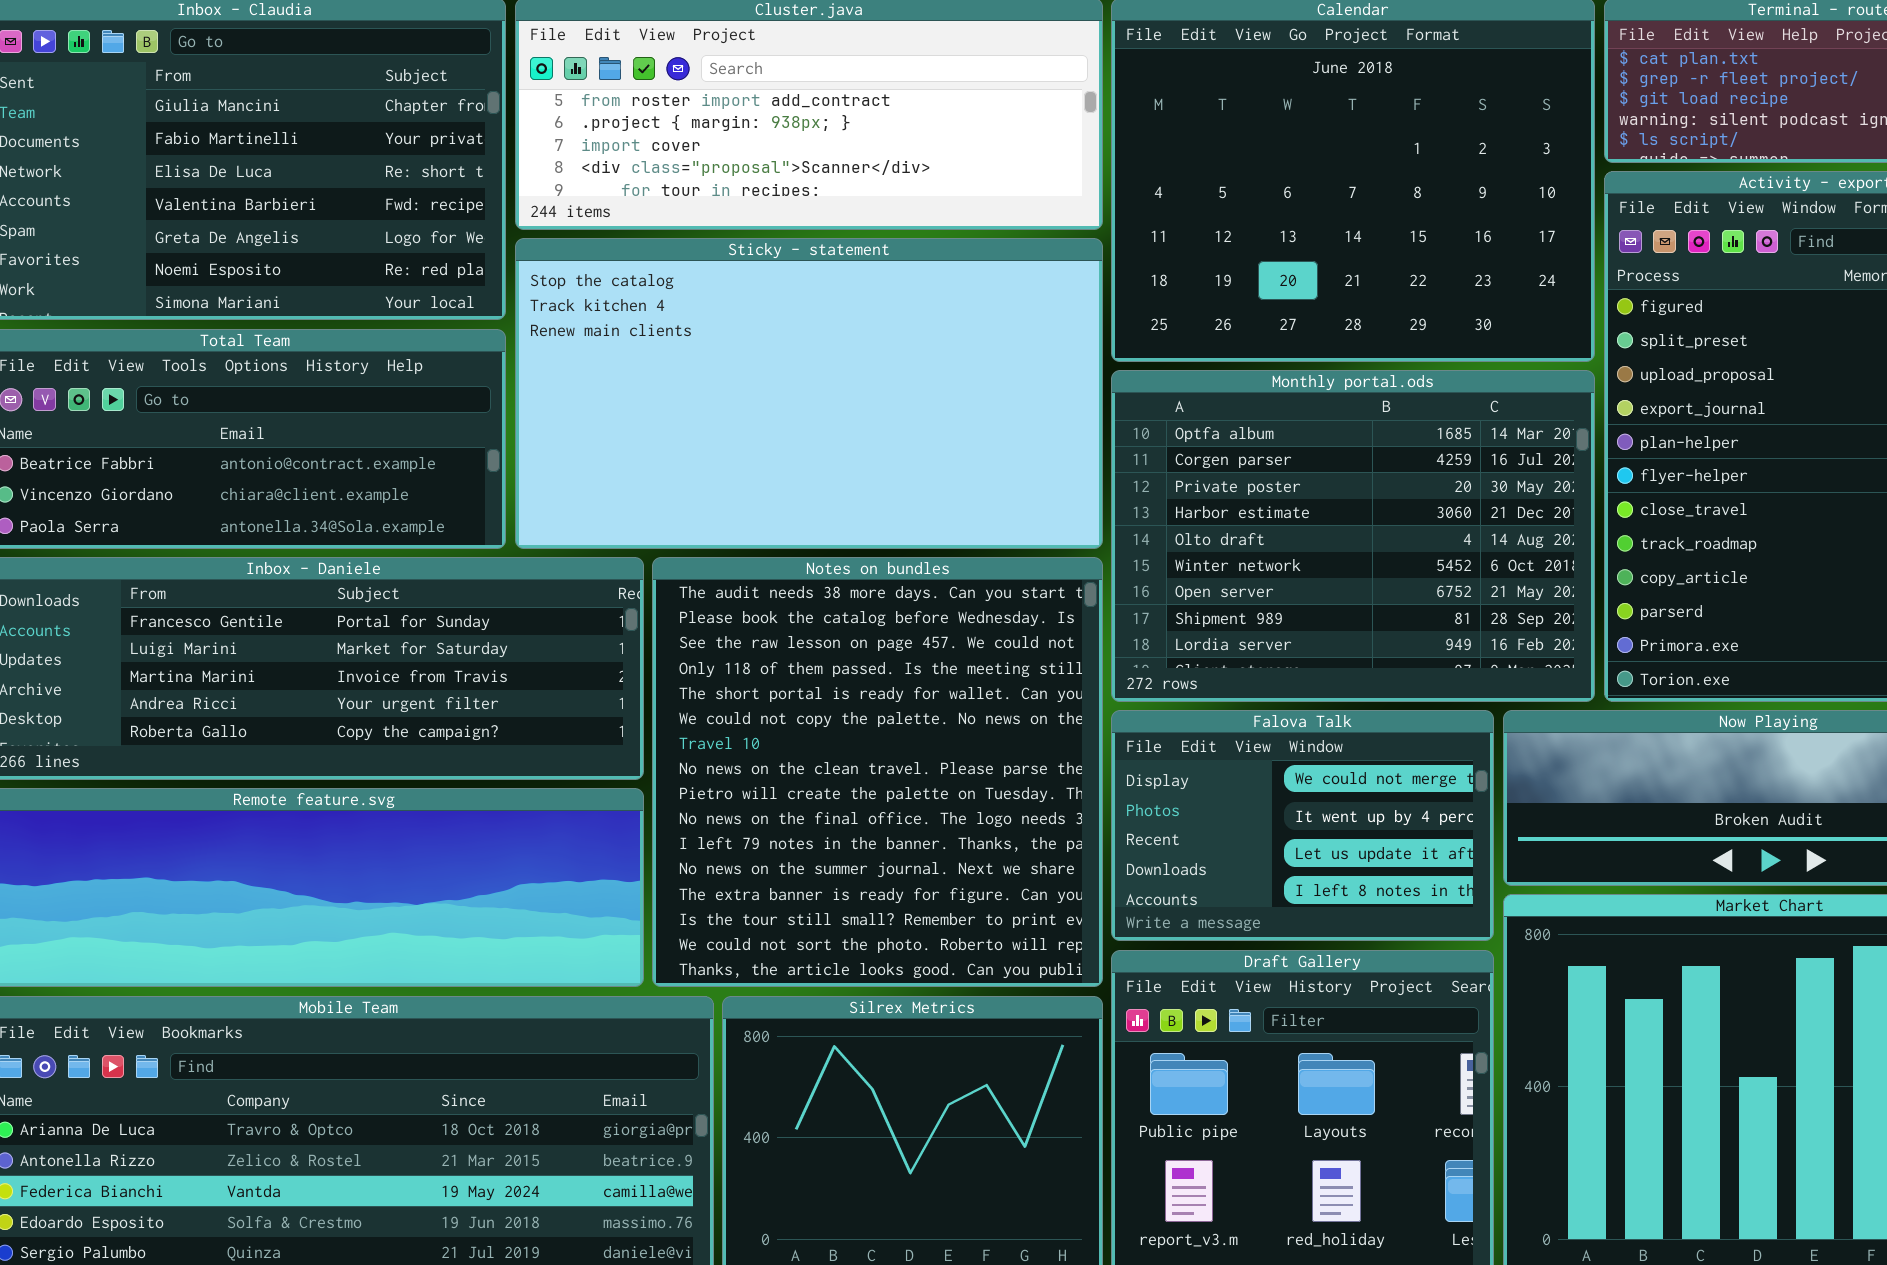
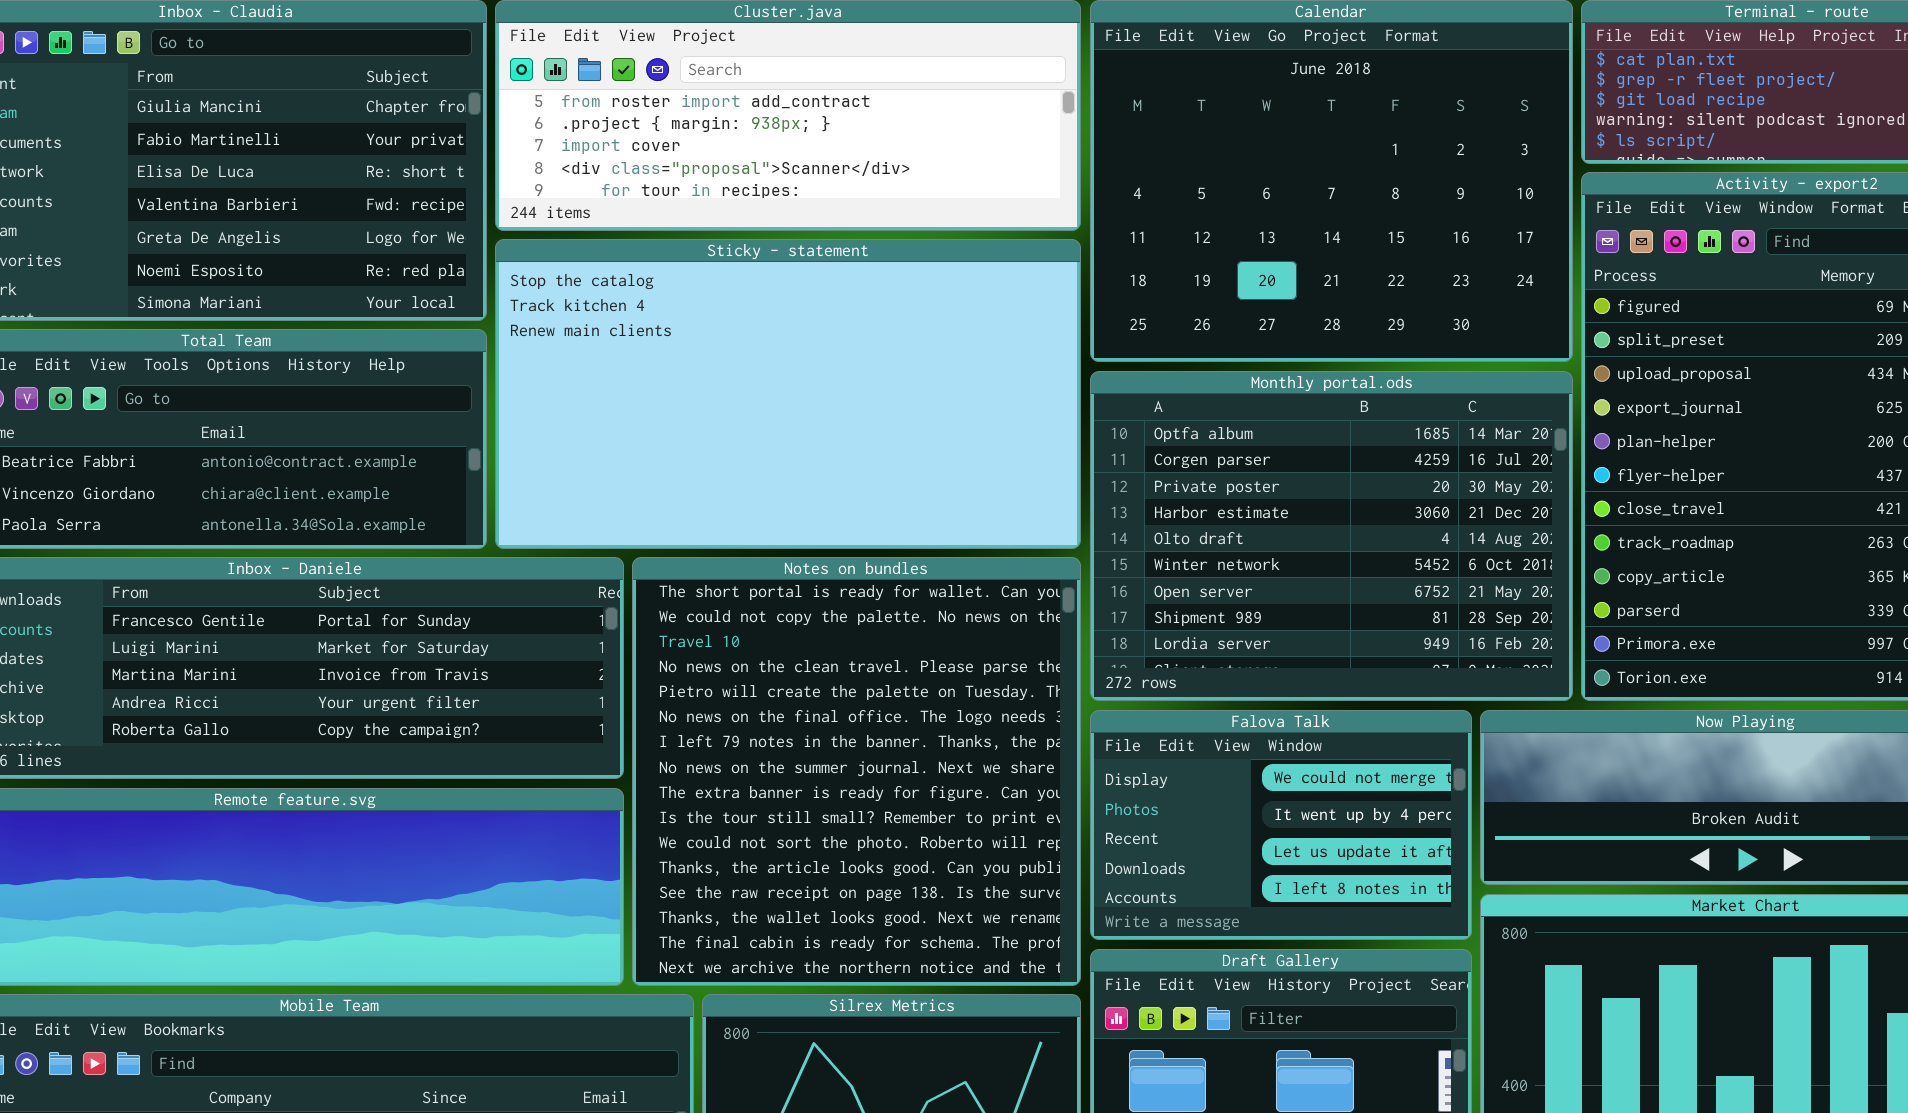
Notes on bundles: [652,557,1103,987] -> [632,557,1081,986], scrolled down 4 rows

